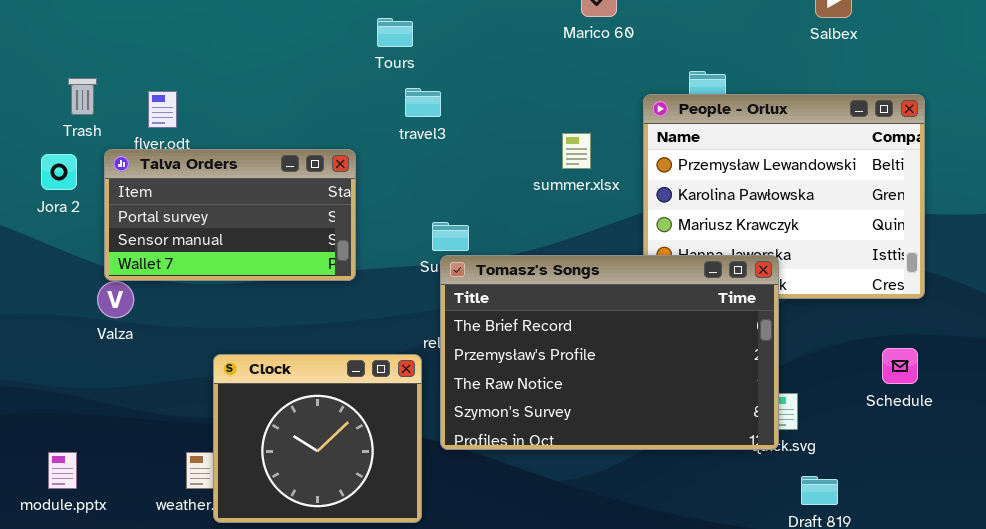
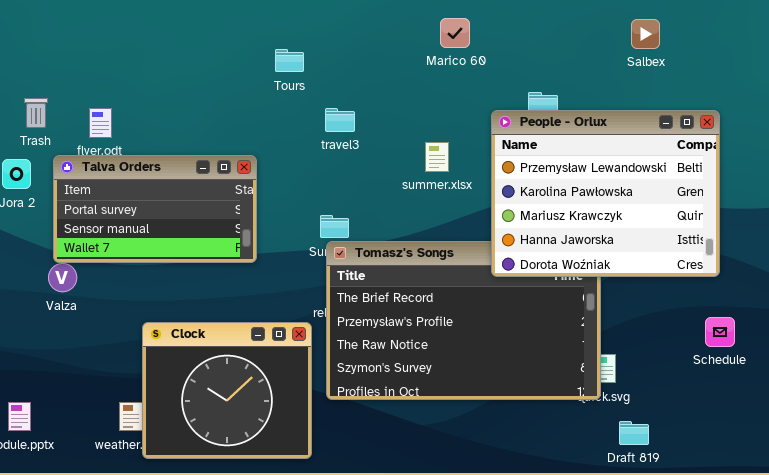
travel3: [405,88,441,117] -> [325,108,355,132], moved
People - Orlux: [643,94,925,299] -> [491,110,720,277], raised
Schedule: [882,348,918,384] -> [705,317,735,347], moved

